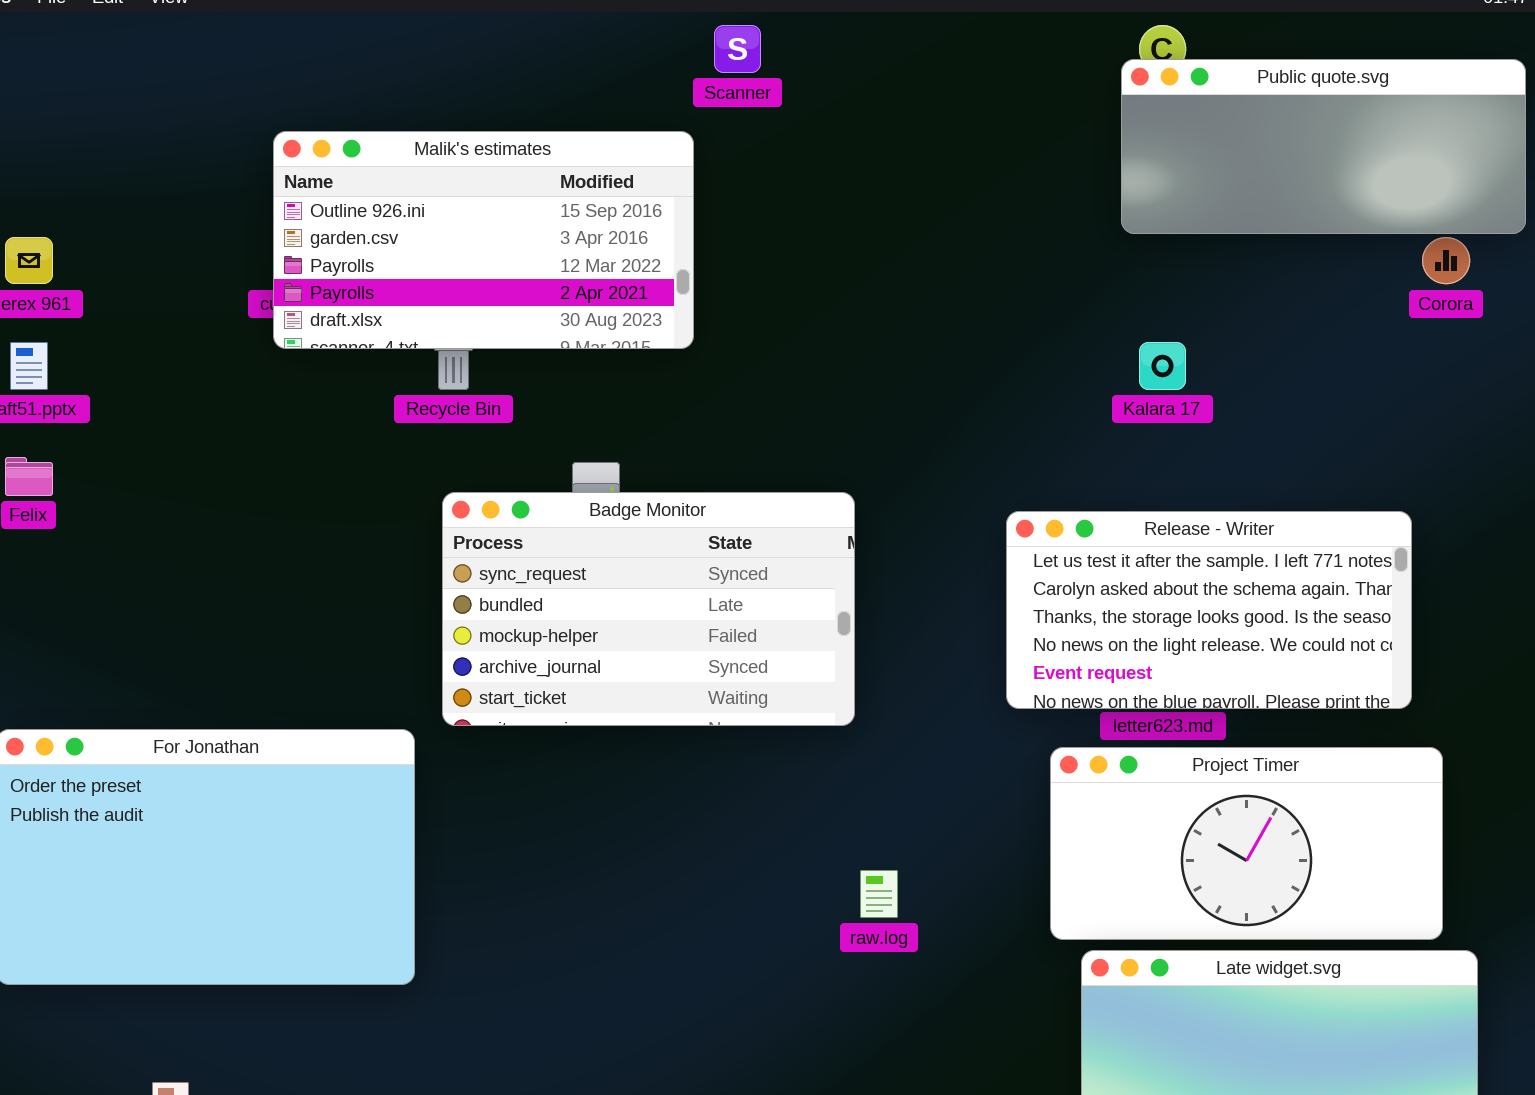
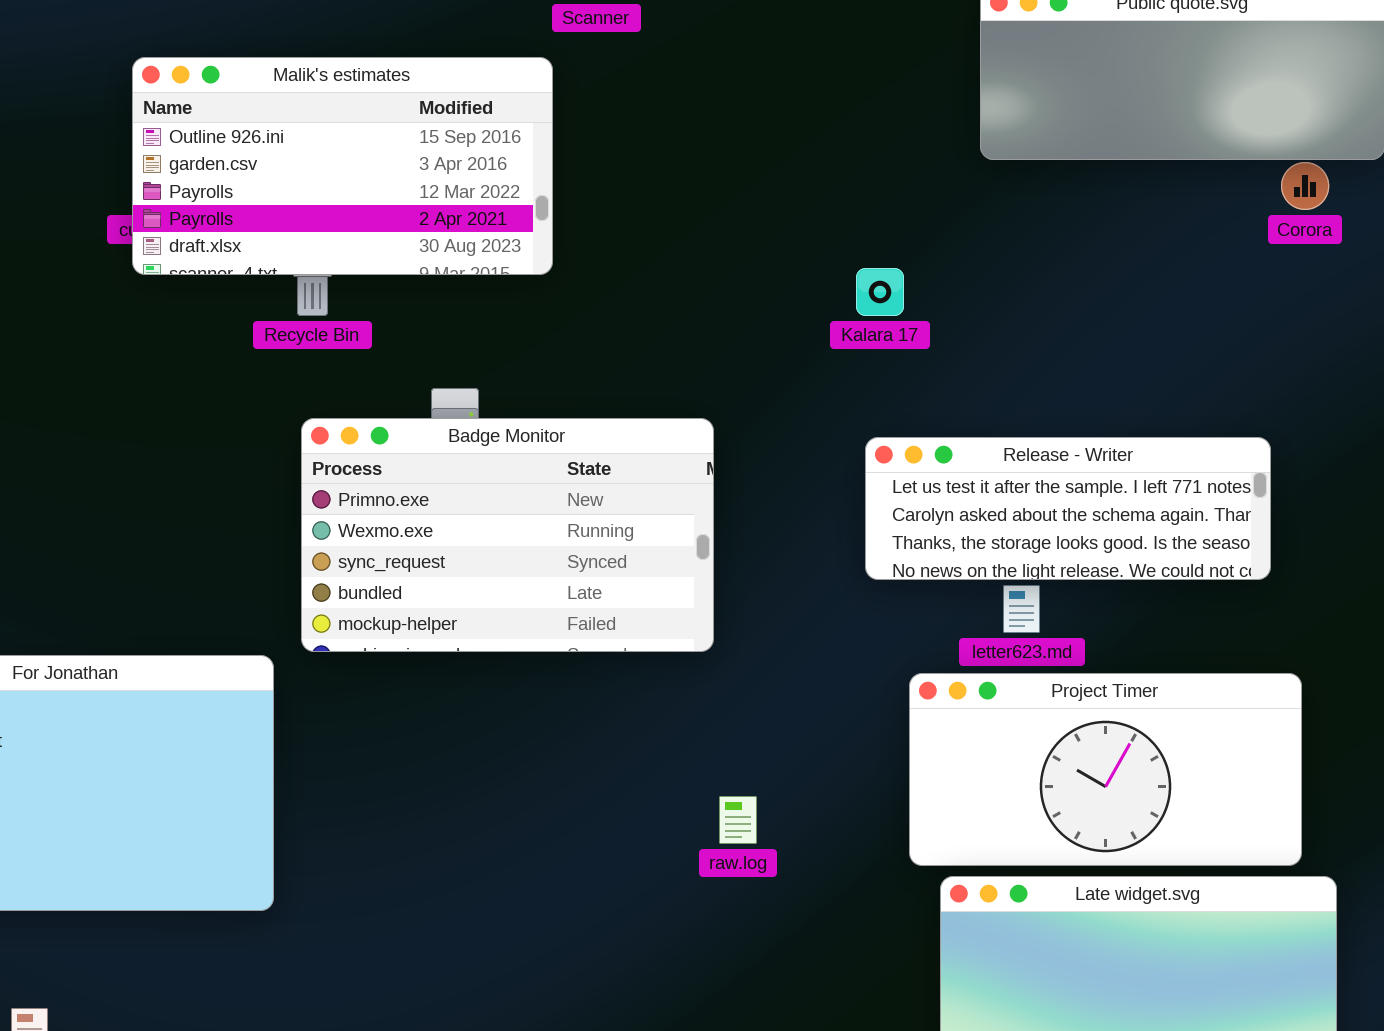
Kalara 17: [1139,342,1186,390] -> [856,268,904,316], moved
Badge Monitor: [442,492,855,726] -> [301,418,714,652], scrolled up 2 rows
Release - Writer: [1006,511,1412,709] -> [865,437,1271,580], resized

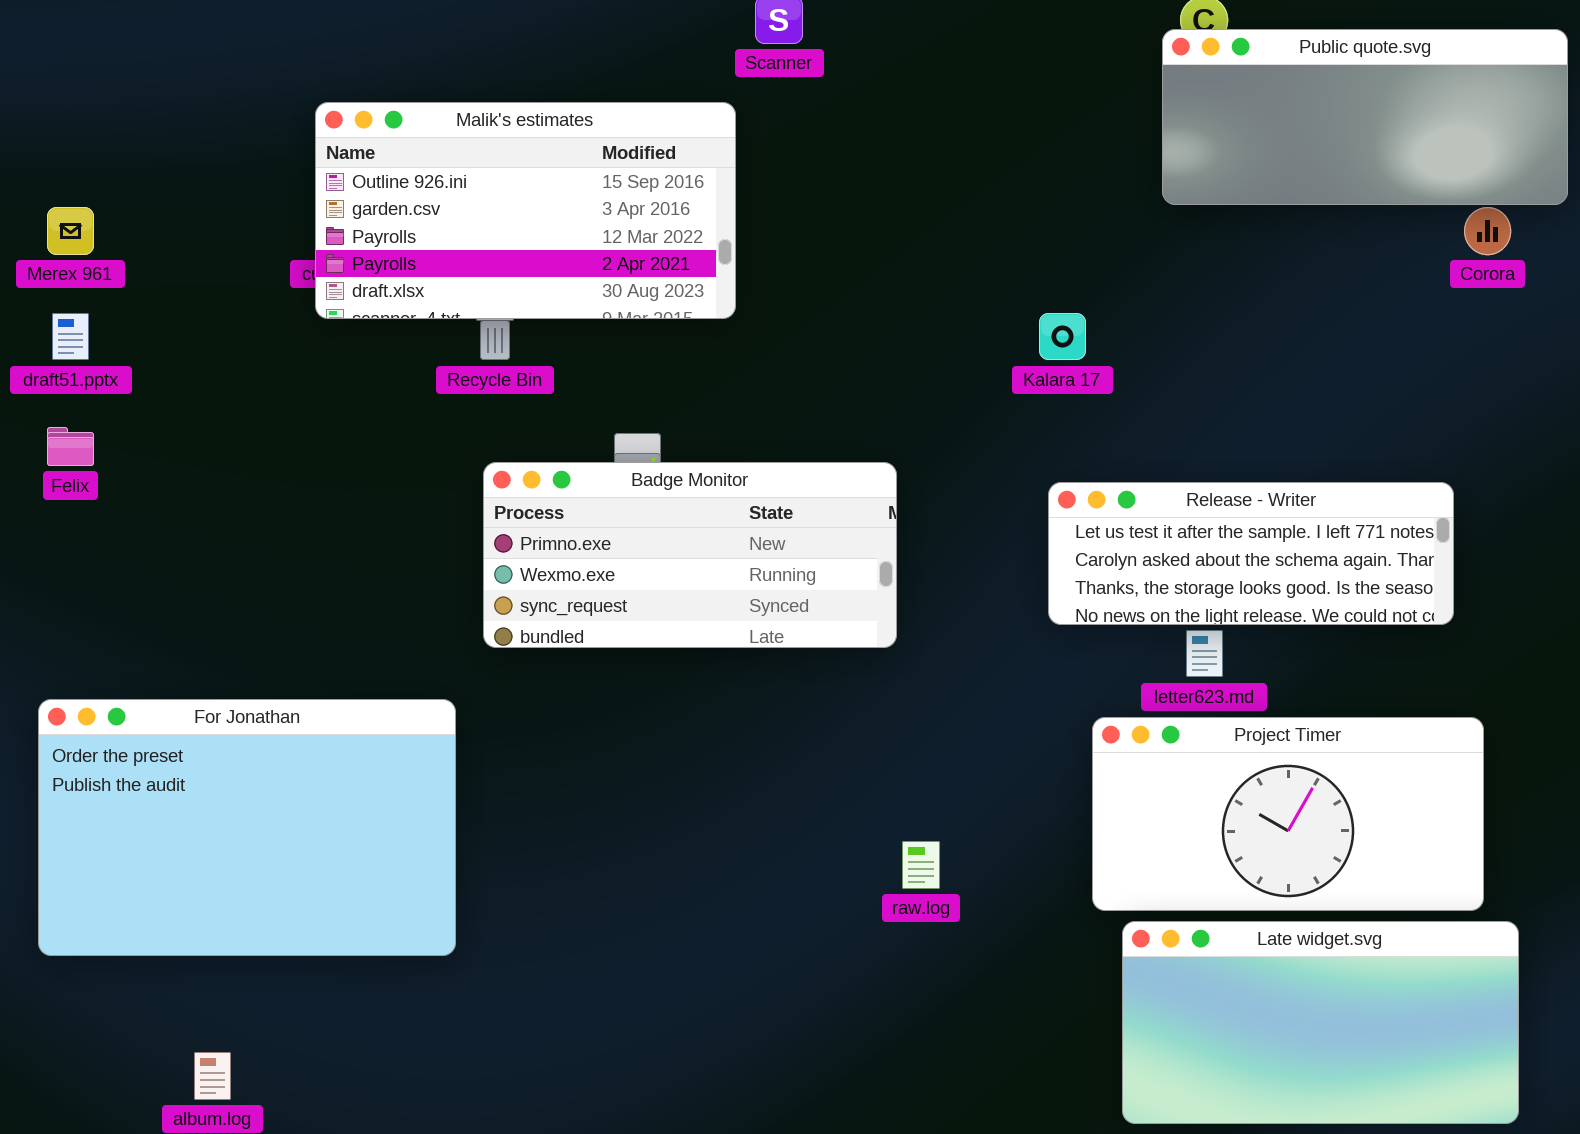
Badge Monitor: [301,418,714,652] -> [483,462,897,648], resized

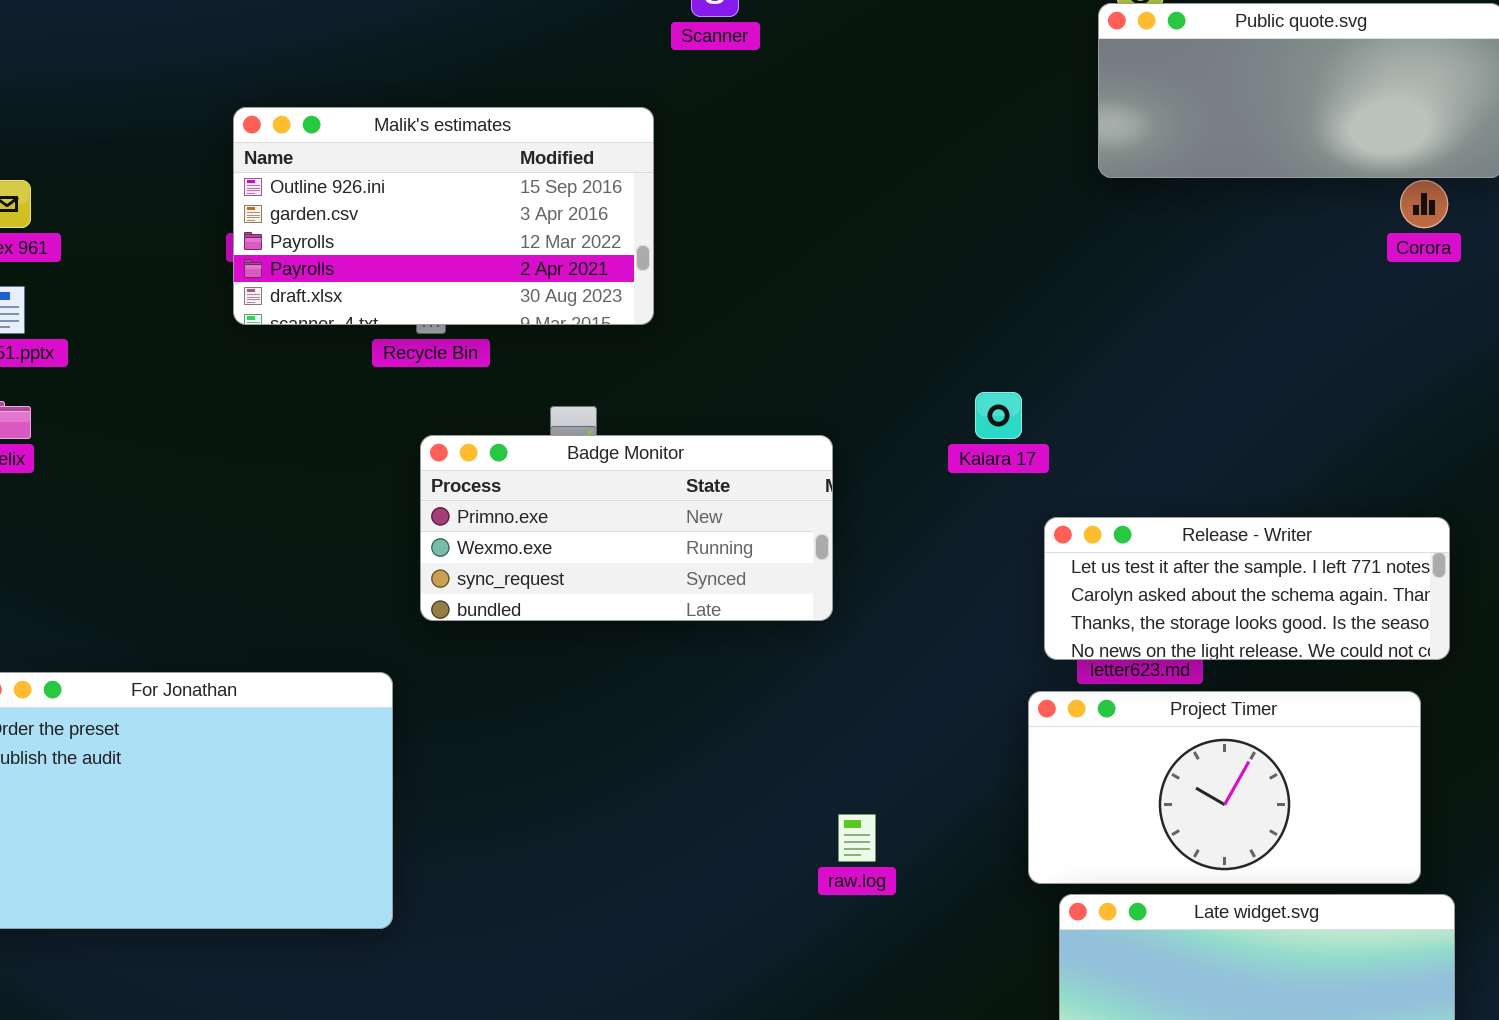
Malik's estimates: [315,102,736,319] -> [233,107,654,325], moved
Kalara 17: [1039,313,1086,360] -> [975,392,1022,439], moved
Release - Writer: [1048,482,1454,625] -> [1044,517,1450,660], moved

